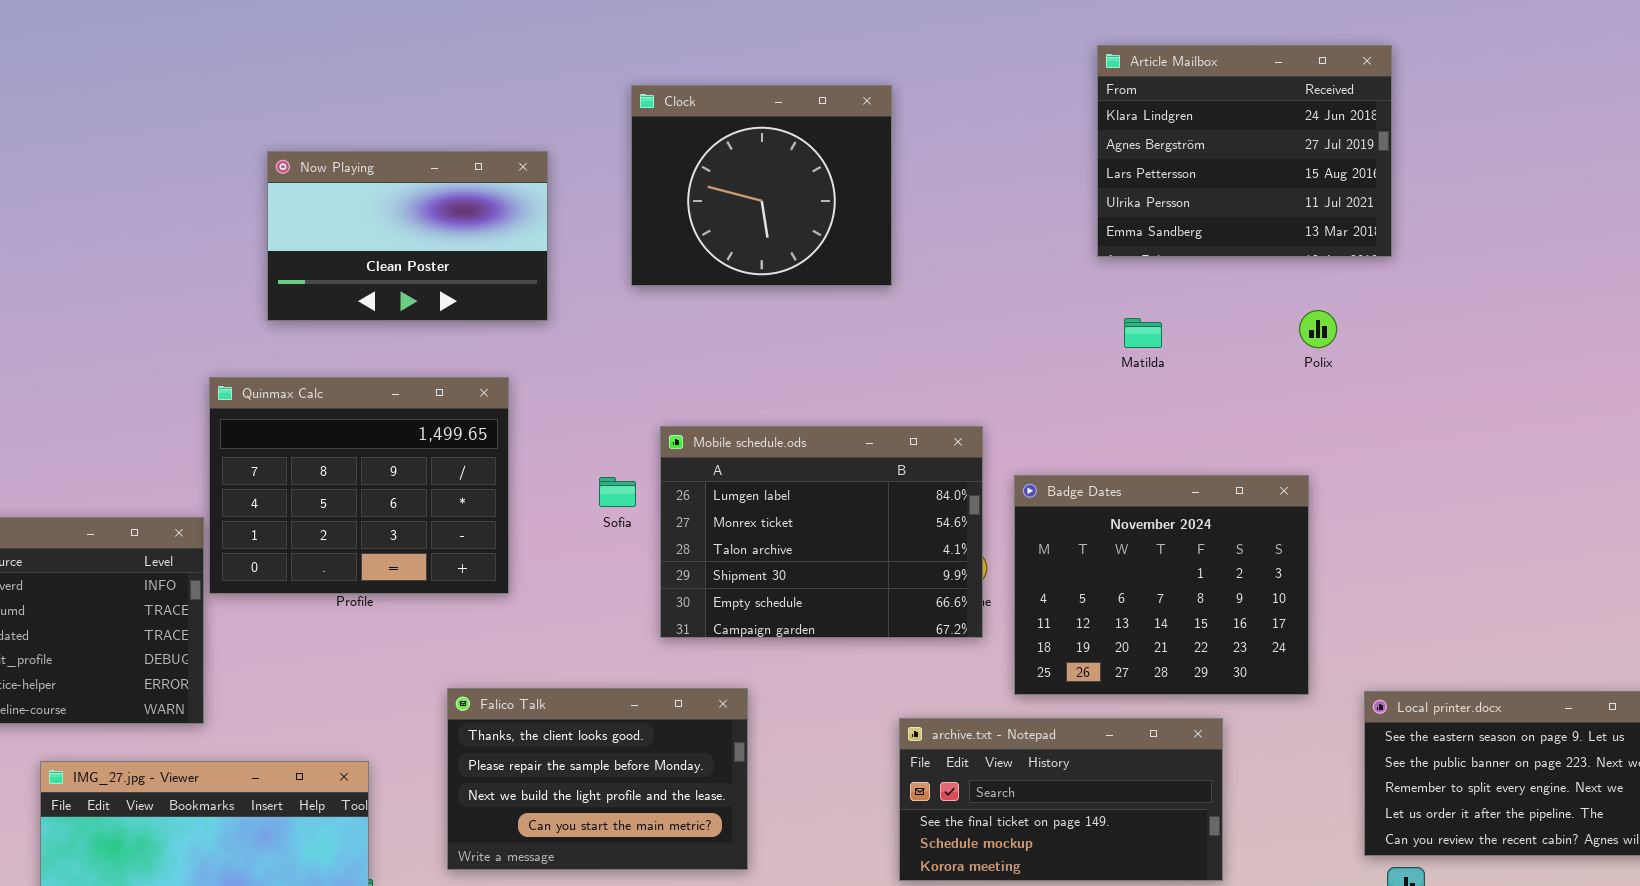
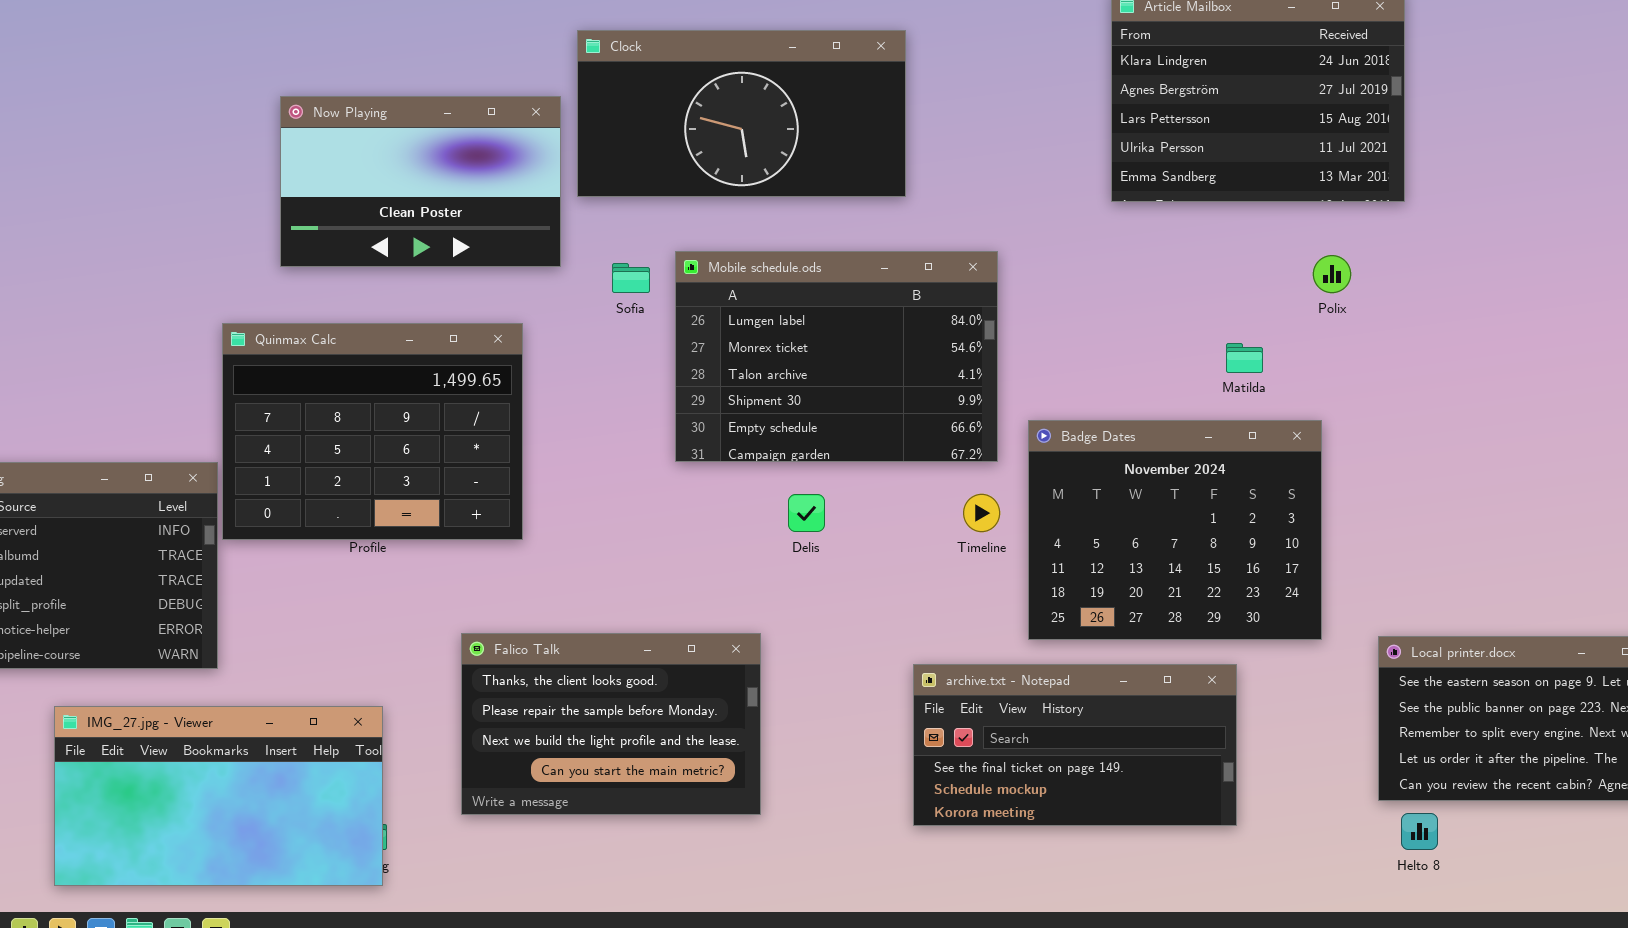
Clock: [631,85,892,286] -> [577,30,906,197], resized
Matilda: [1124,318,1162,348] -> [1226,343,1263,373], moved
Mobile schedule.ods: [660,426,983,638] -> [675,251,998,462], moved
Sofia: [599,477,636,507] -> [612,263,650,293], moved

